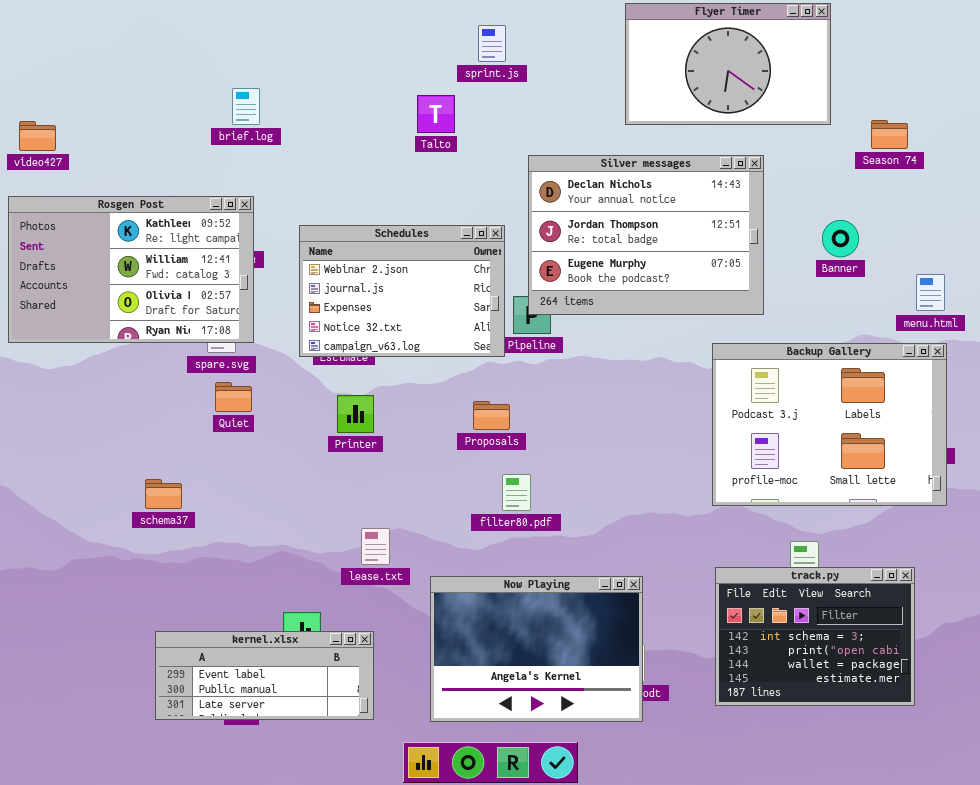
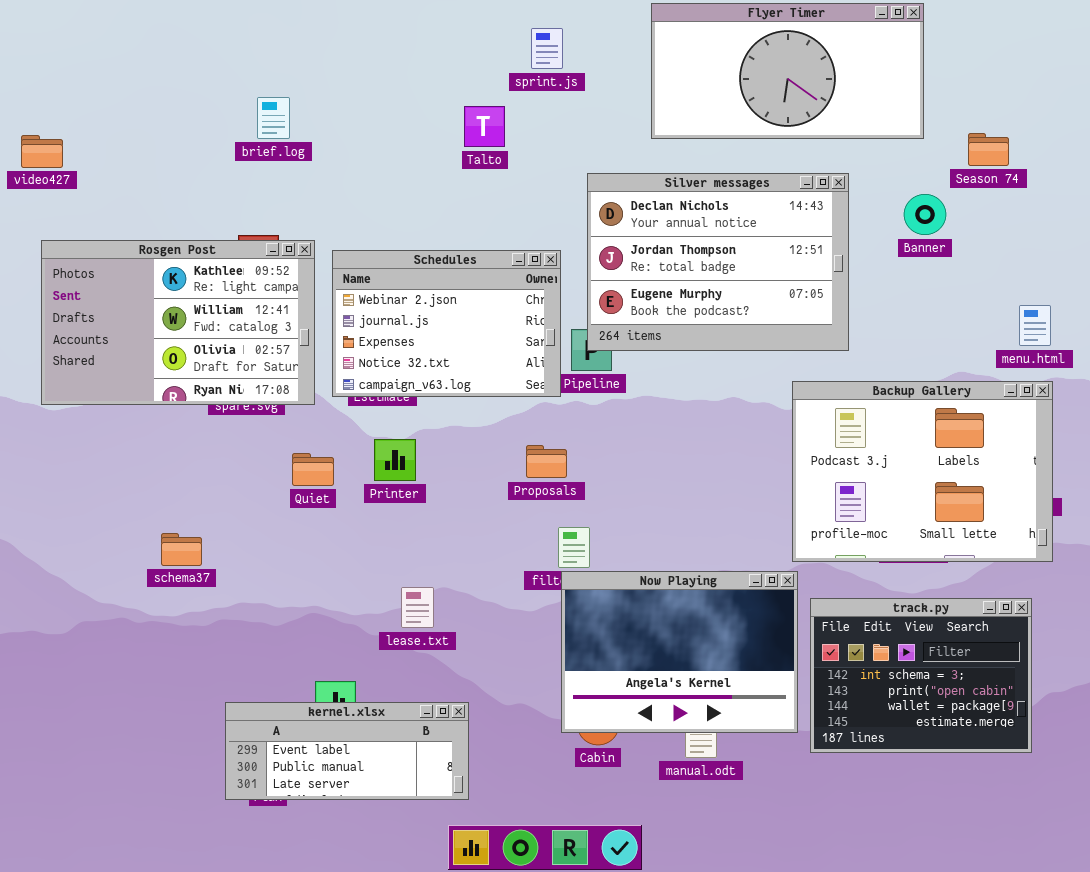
Flyer Timer: [625,3,831,125] -> [651,3,924,139], resized
Rosgen Post: [8,196,254,343] -> [41,240,315,405], moved
Banner: [822,220,859,257] -> [904,194,946,235], moved
Quiet: [215,382,252,412] -> [292,453,334,486], moved
track.py: [715,567,915,706] -> [810,598,1032,753], moved
Now Playing: [430,576,643,722] -> [561,571,798,733], moved
kernel.xlsx: [155,631,374,720] -> [225,702,469,800], moved

